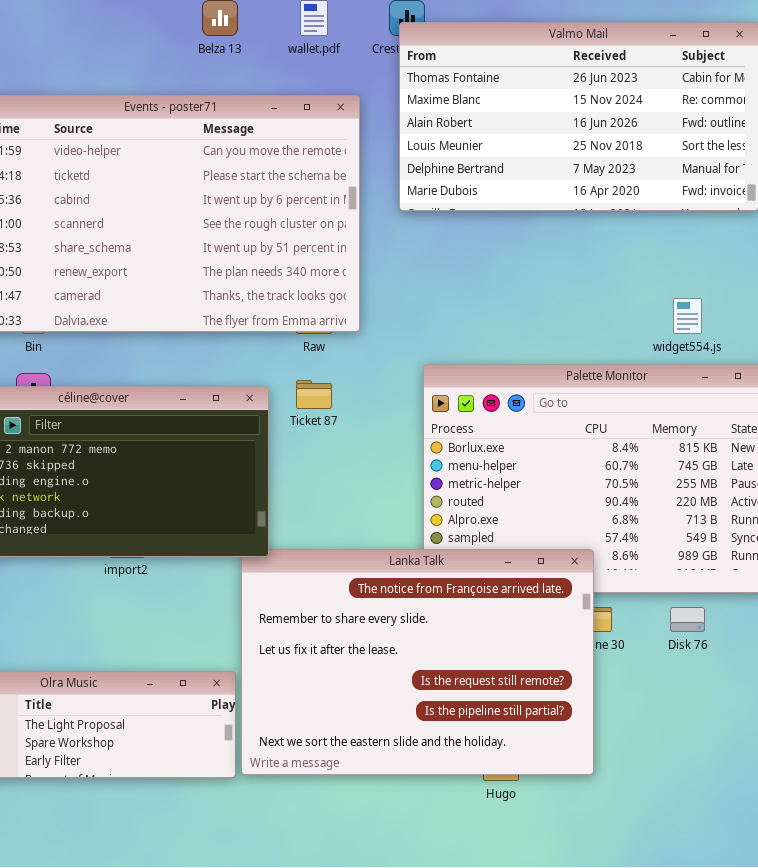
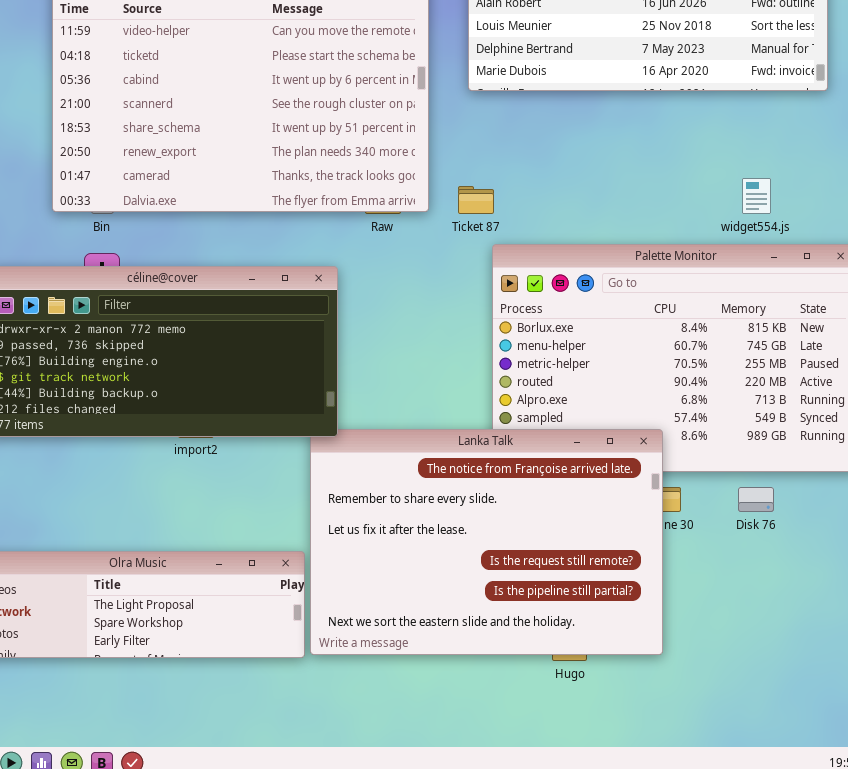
Ticket 87: [296,380,332,409] -> [458,186,494,214], moved

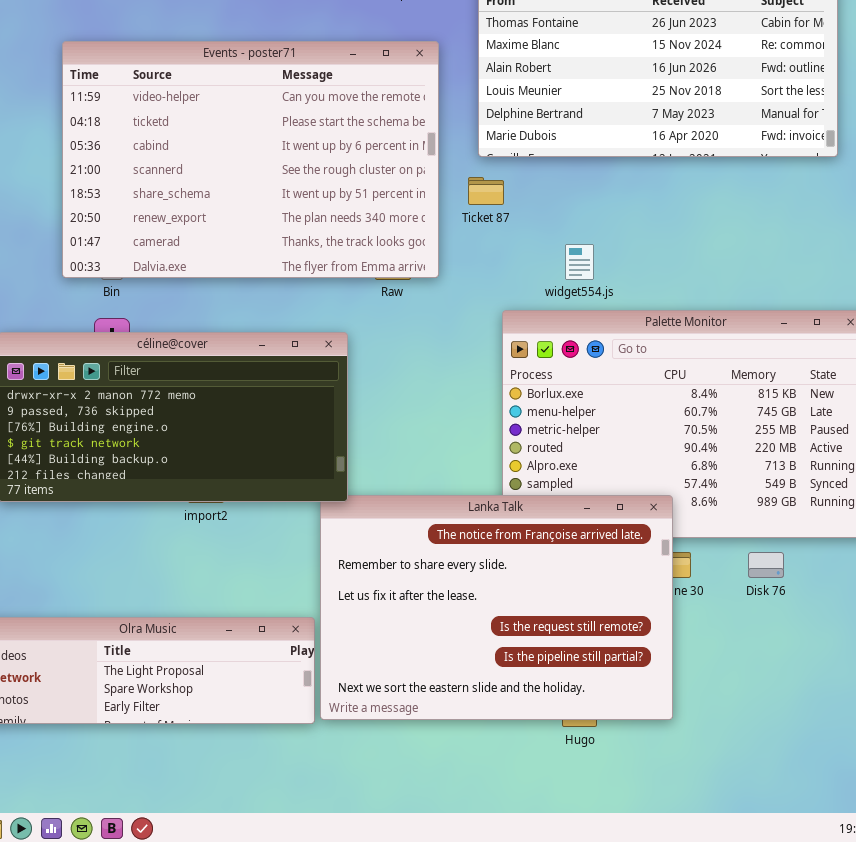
widget554.js: [742,178,771,214] -> [565,244,594,280], moved
Ticket 87: [458,186,494,214] -> [468,177,504,205], moved

